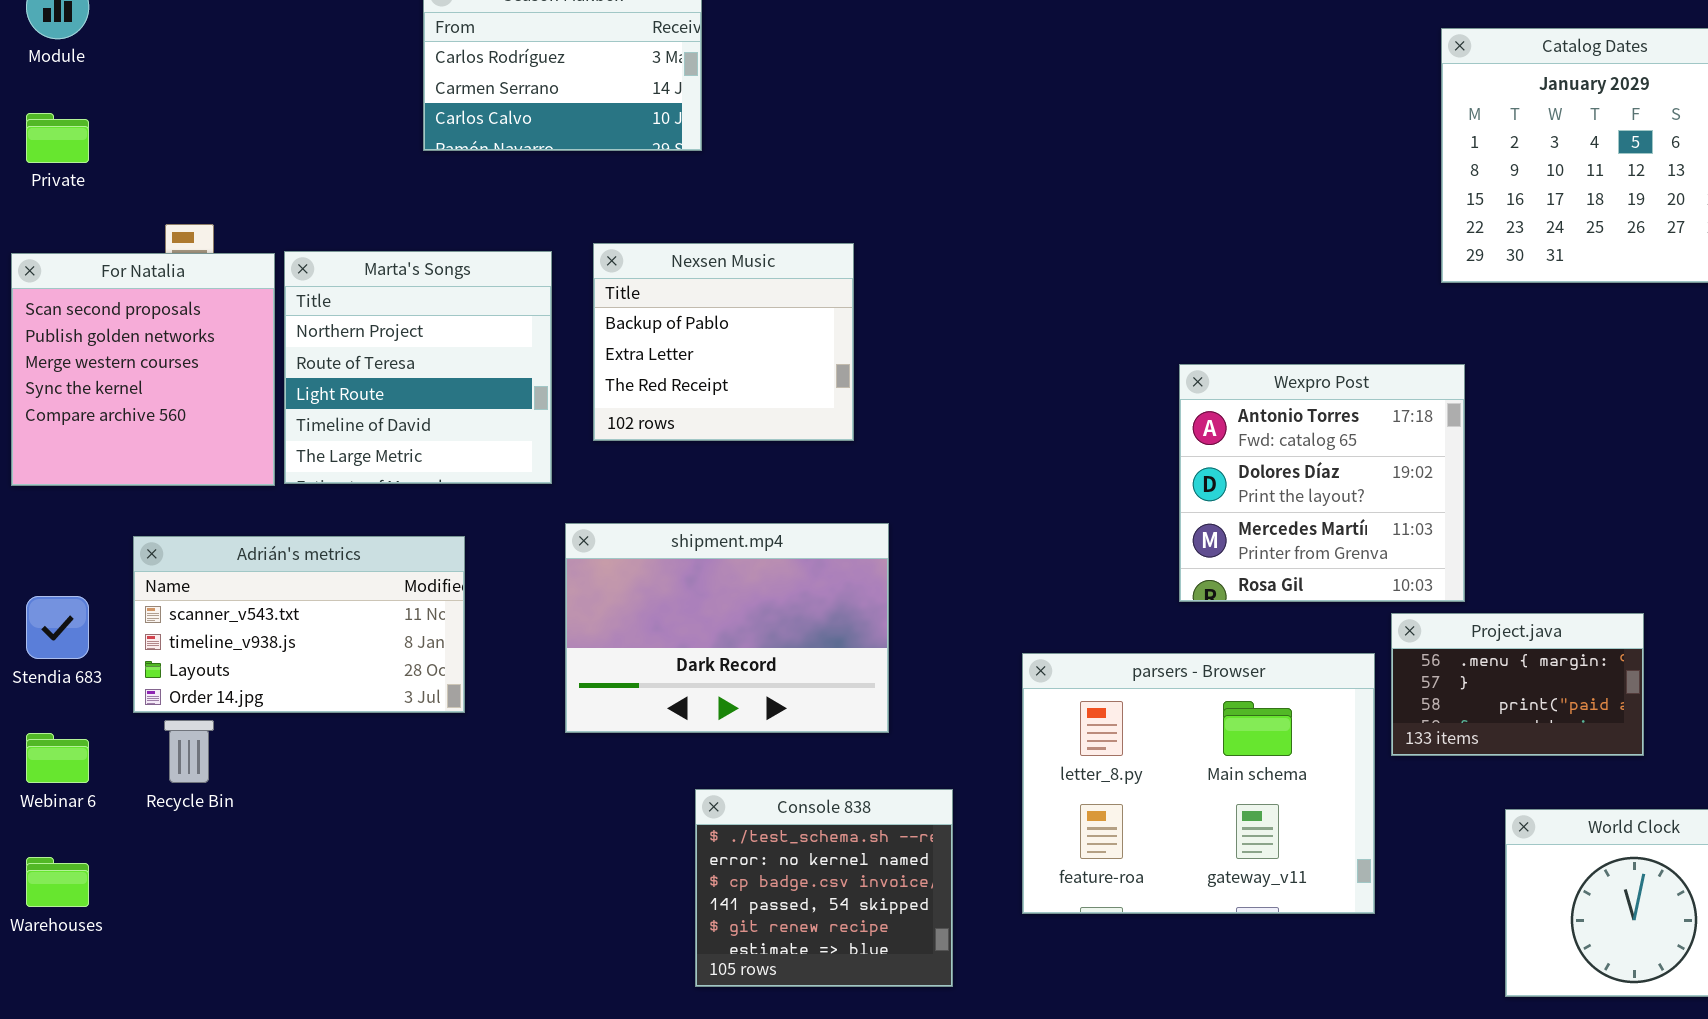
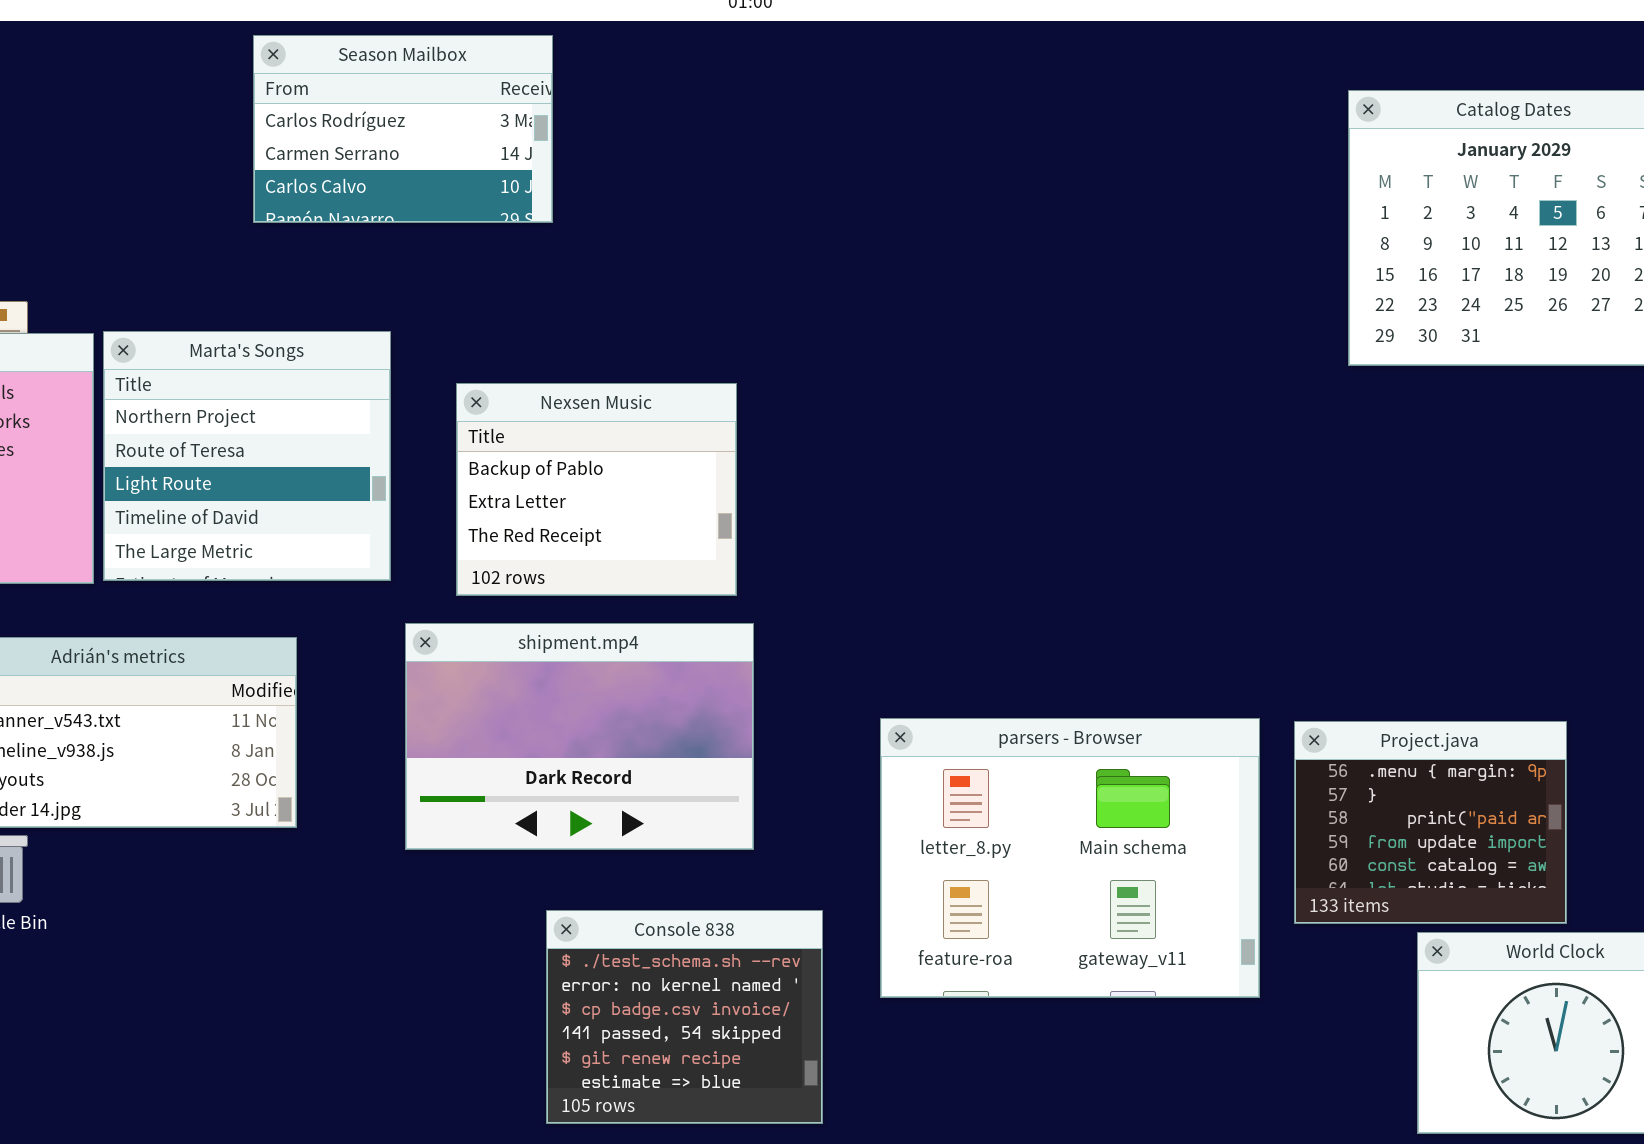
Nexsen Music: [593,243,854,441] -> [456,383,737,596], moved
Wexpro Post: [1179,364,1465,602] -> none, closed
Project.java: [1391,613,1644,756] -> [1294,721,1567,924], resized
parsers - Browser: [1022,653,1375,914] -> [880,718,1260,998], moved

